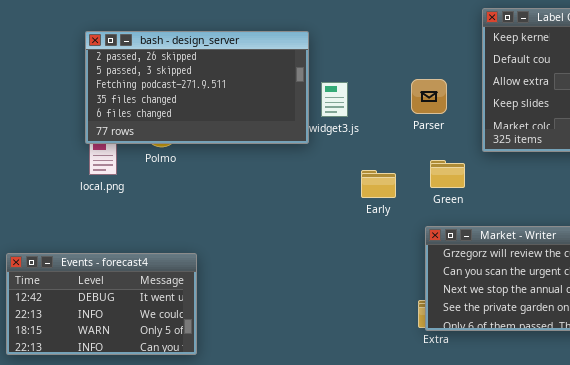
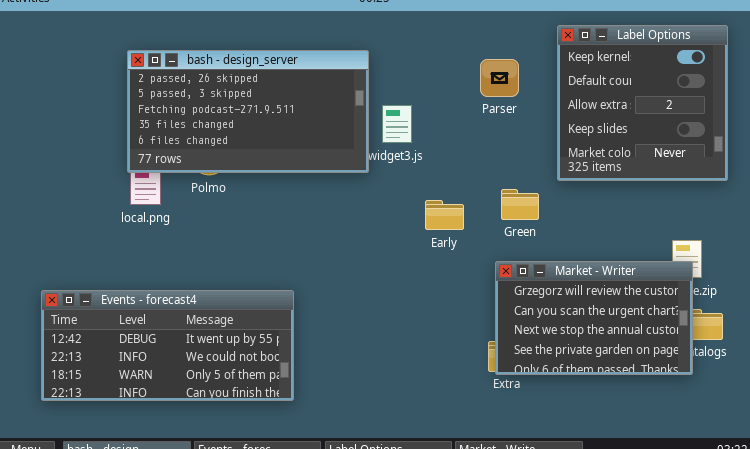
Parser: [411,79,447,114] -> [480,59,519,97], moved
Events - forecast4: [6,253,197,355] -> [41,290,294,401], resized

